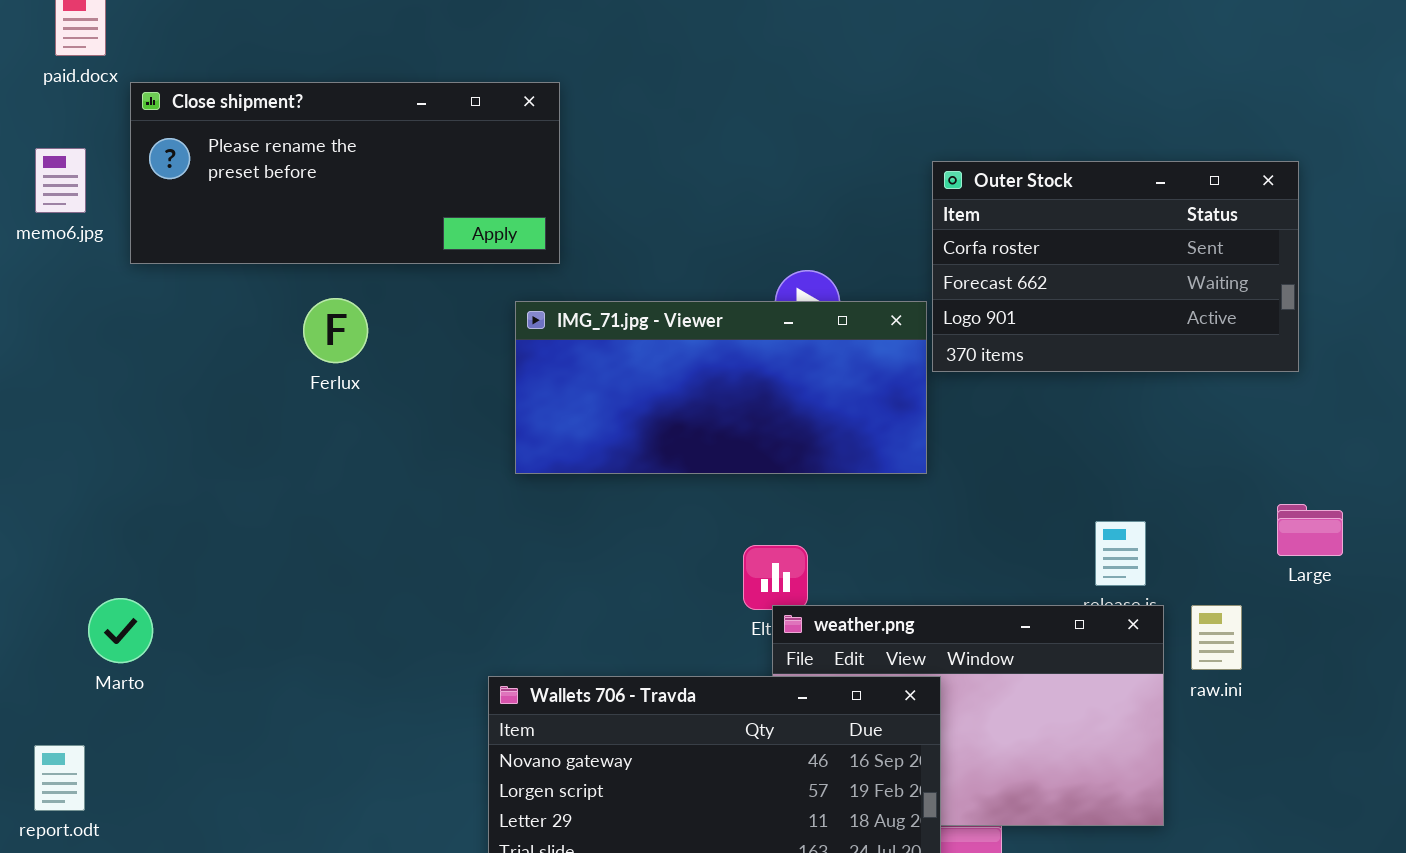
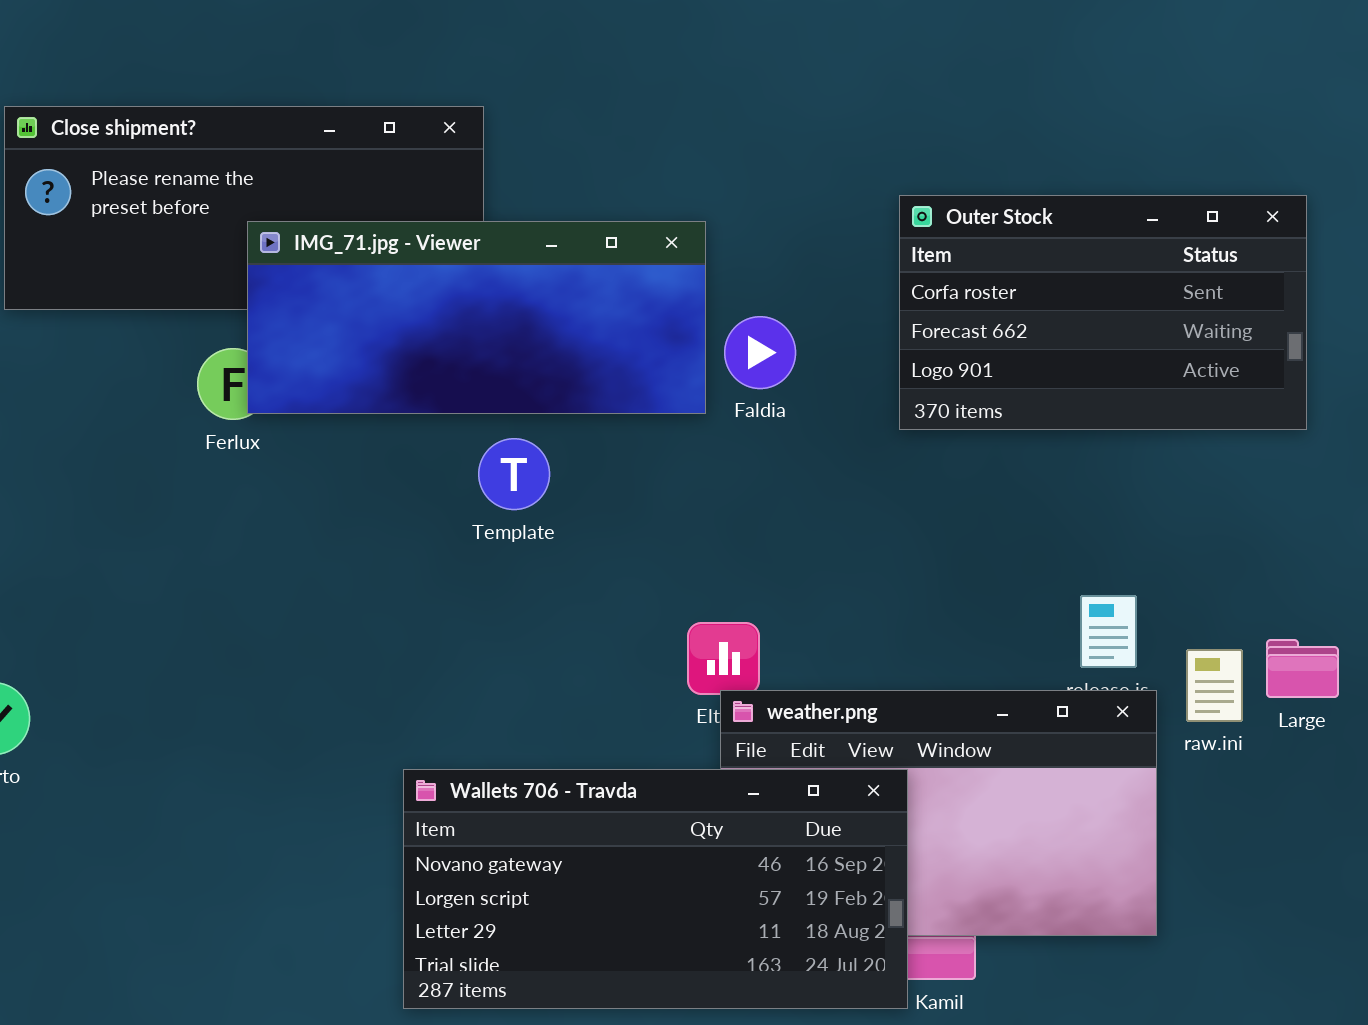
IMG_71.jpg - Viewer: [515,301,927,474] -> [247,221,706,414], moved
Large: [1277,504,1343,556] -> [1266,639,1339,698], moved
raw.ini: [1191,605,1242,670] -> [1186,649,1243,722], moved

